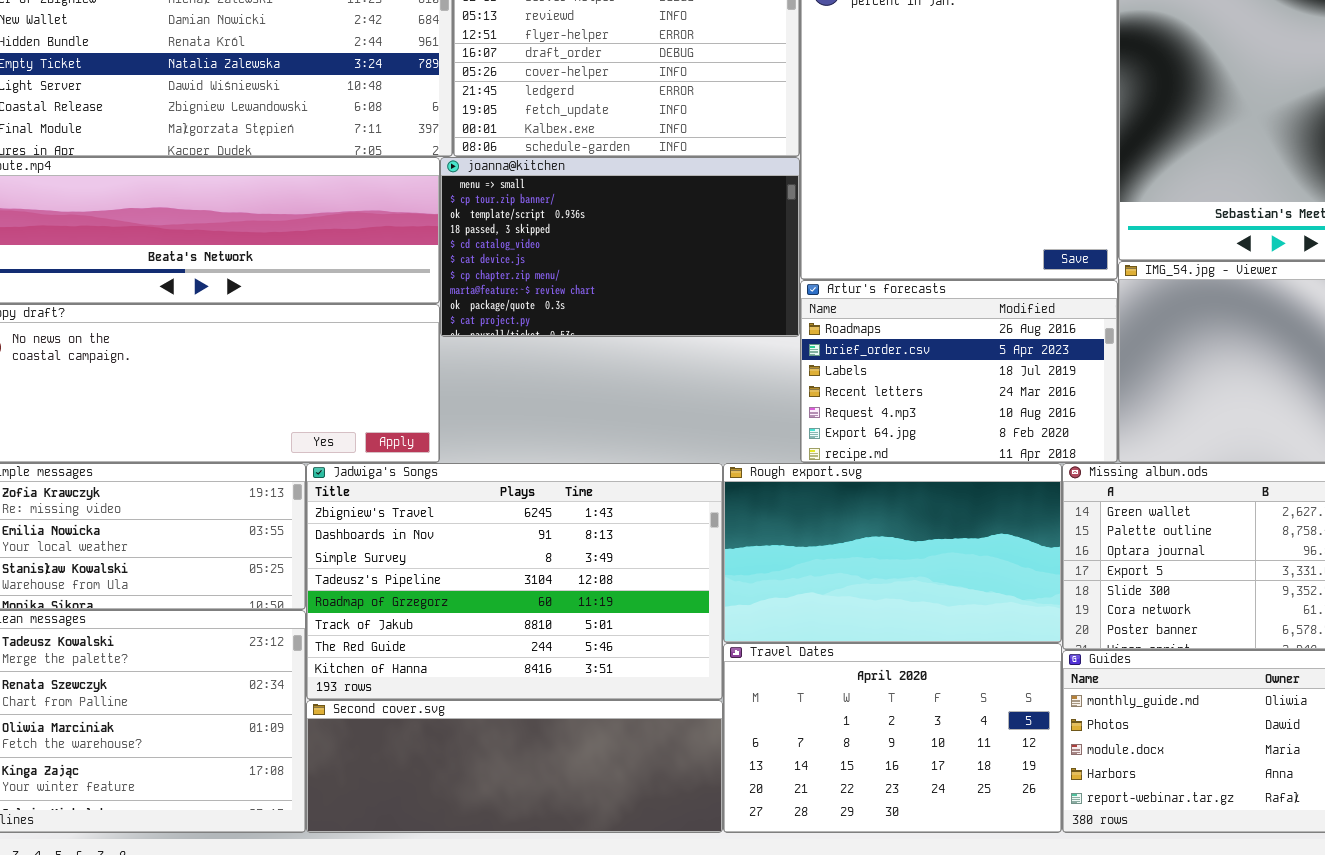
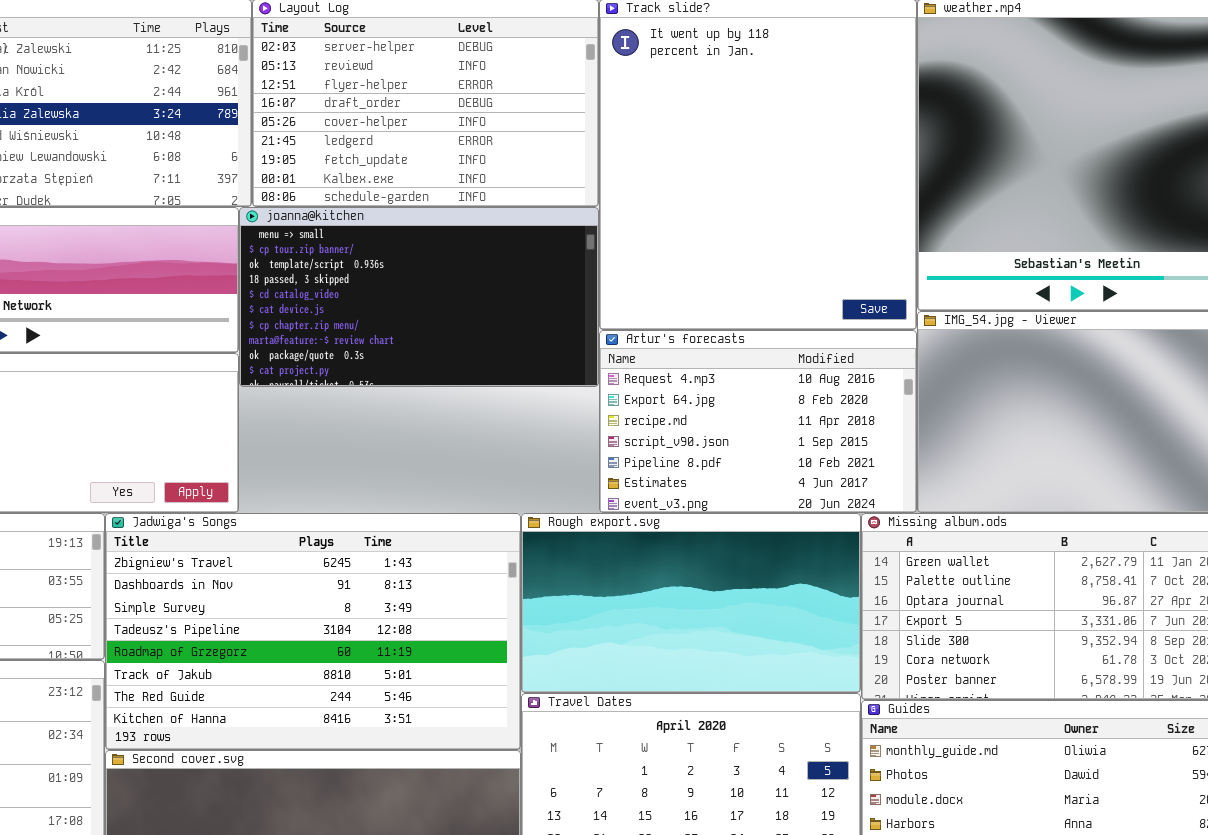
Artur's forecasts: [800,280,1118,463] -> [599,330,917,513], scrolled down 4 rows

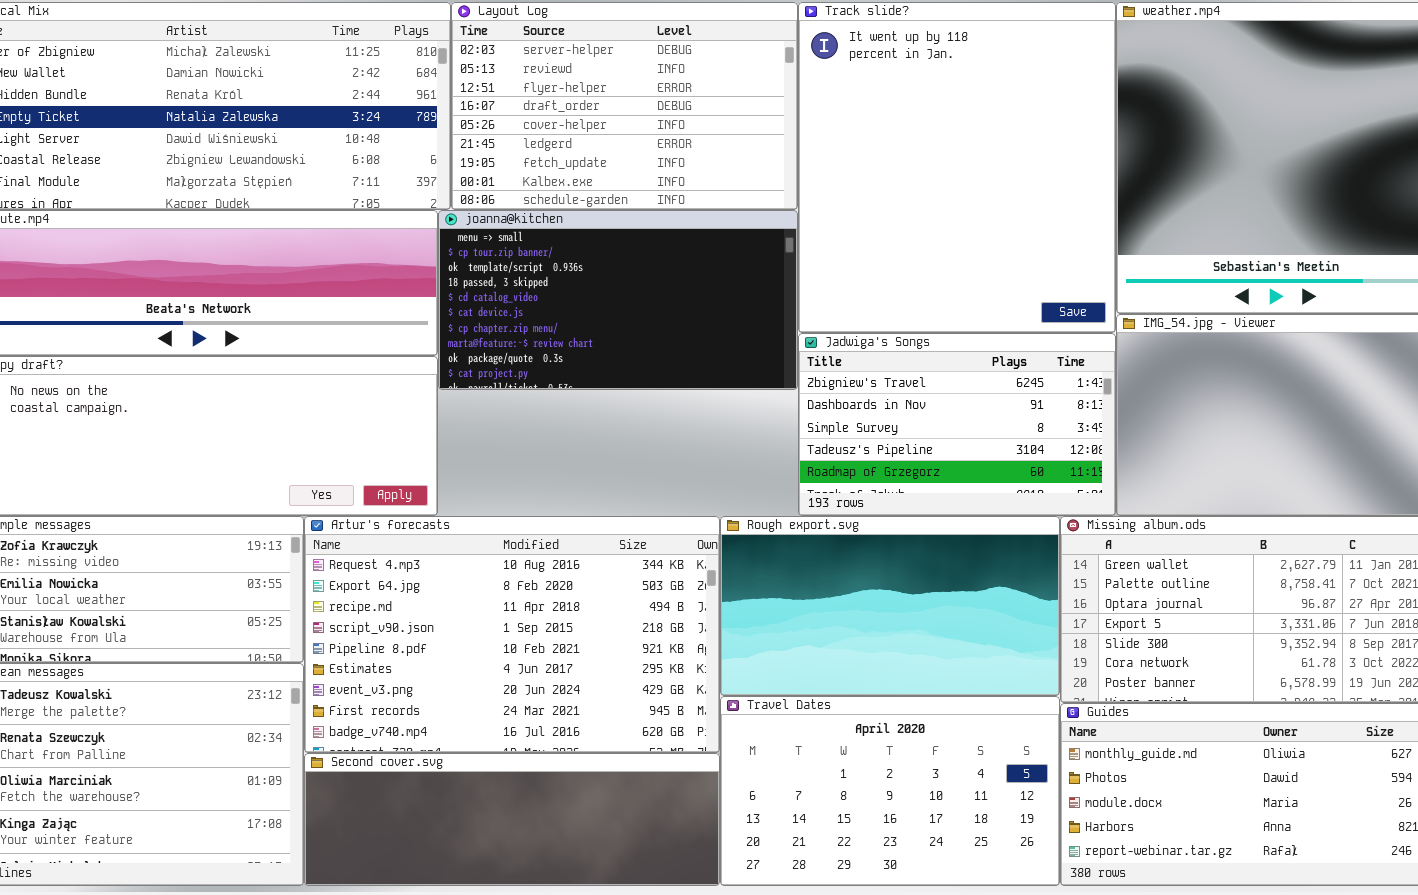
Artur's forecasts: [599,330,917,513] -> [304,516,720,753], moved, resized
Jadwiga's Songs: [105,513,521,750] -> [798,333,1116,516], moved, resized

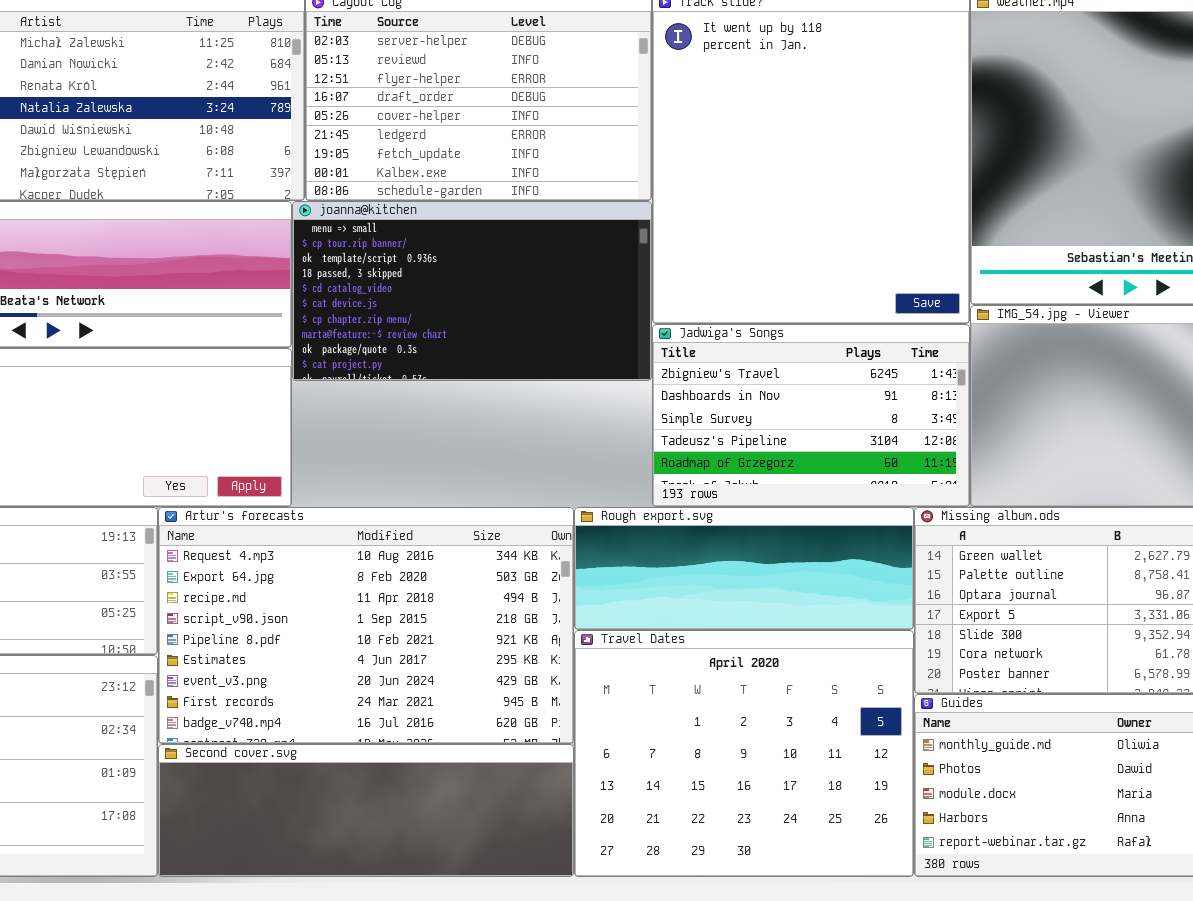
Rough export.svg: [720,516,1060,696] -> [574,507,914,630], resized
Travel Dates: [720,696,1060,886] -> [574,630,914,877], resized

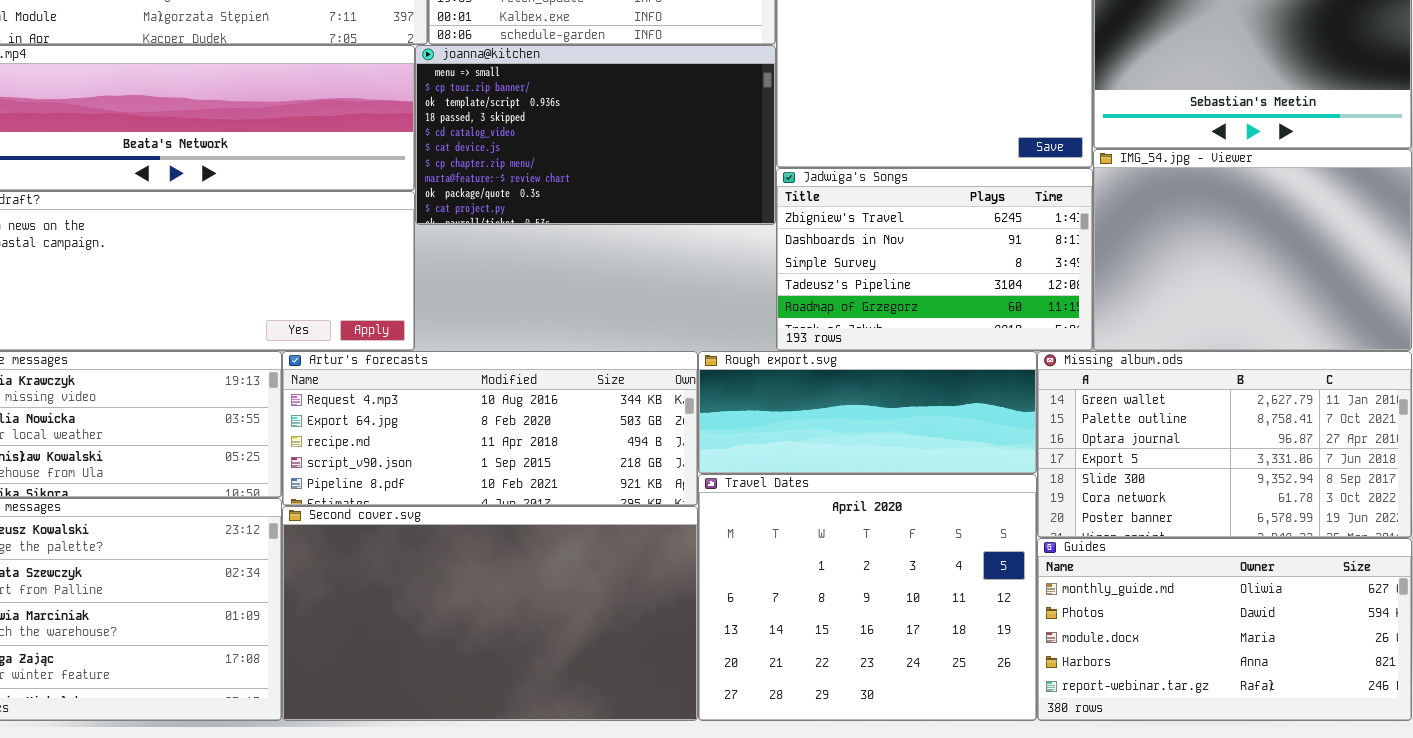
Artur's forecasts: [158,507,574,744] -> [282,351,698,506], resized
Second cover.svg: [158,744,574,877] -> [282,506,698,721], resized

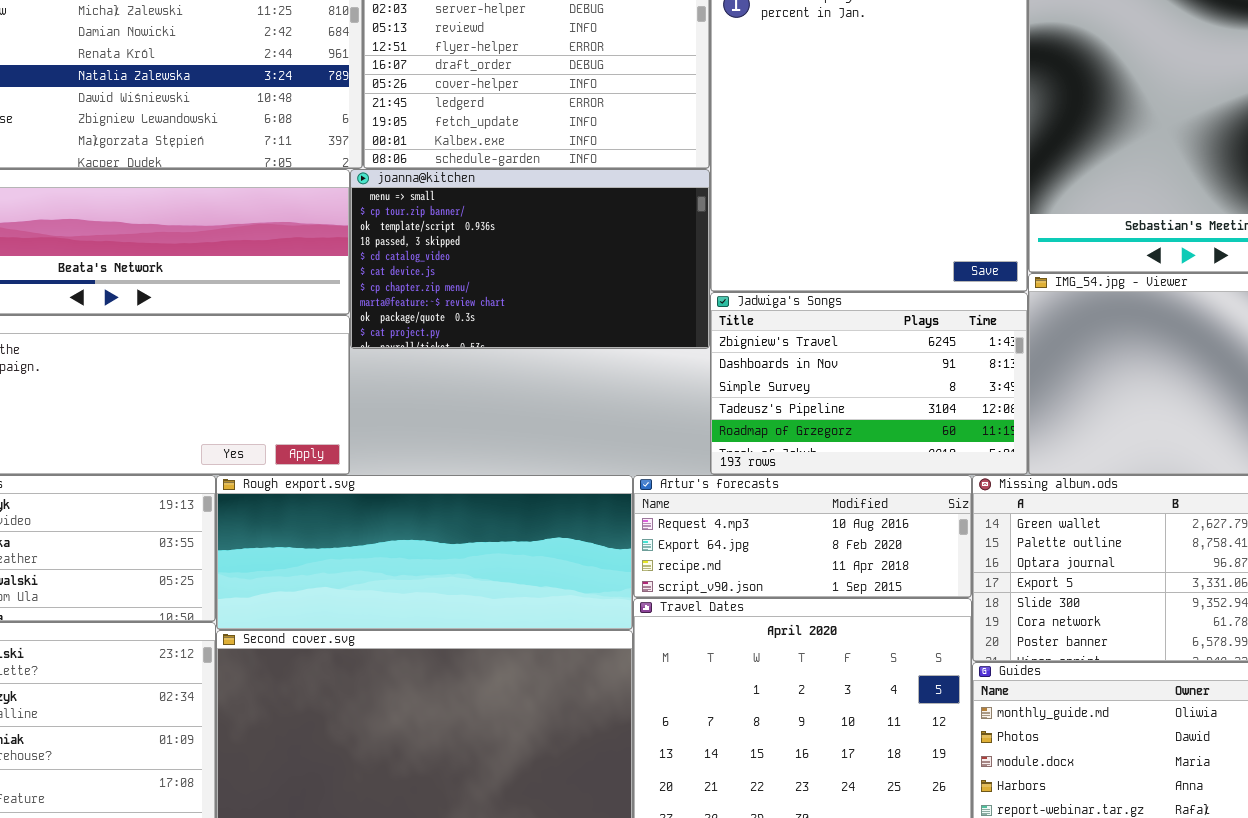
Artur's forecasts: [282,351,698,506] -> [633,475,972,598], moved, resized
Rough export.svg: [698,351,1037,474] -> [216,475,633,630], moved, resized

